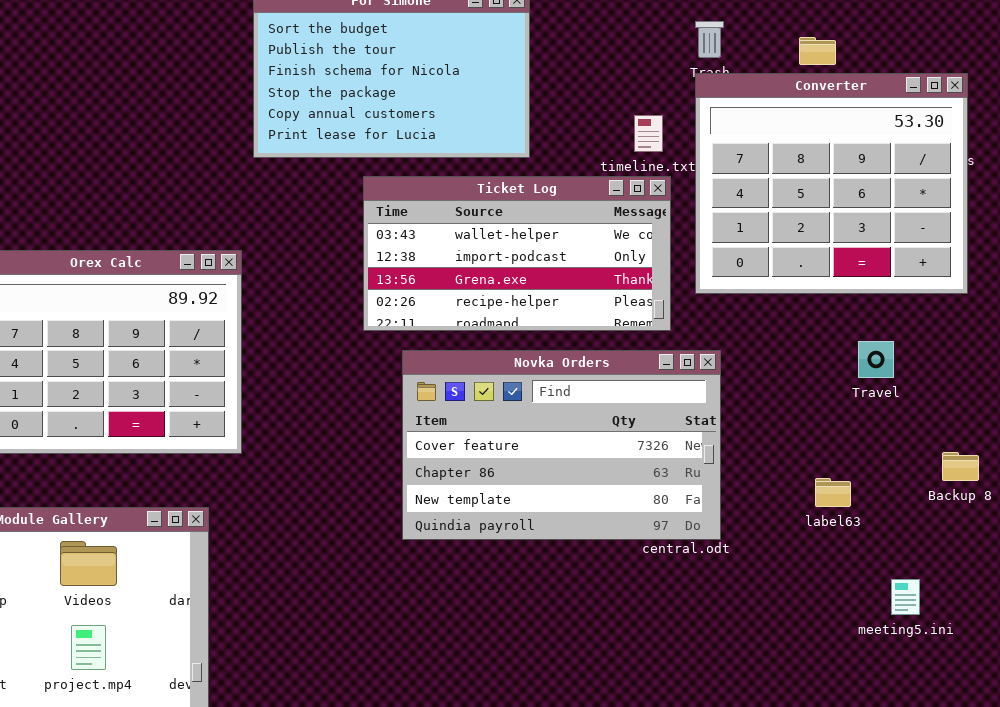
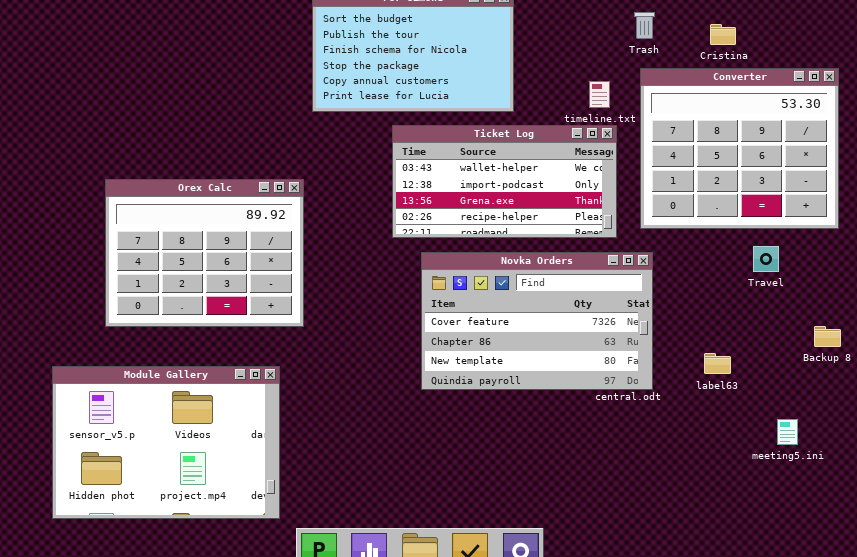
Converter: [695,73,968,294] -> [640,68,839,229], moved
label63: [815,478,851,507] -> [704,353,731,374], moved

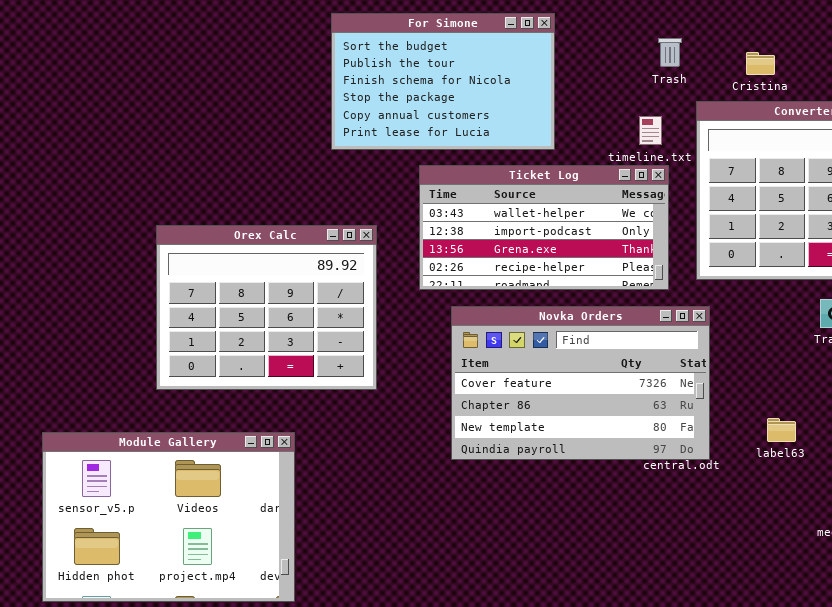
Trash: [634,12,655,39] -> [658,38,682,67], moved
Cristina: [710,24,736,45] -> [746,52,775,75], moved
Orex Calc: [105,179,304,327] -> [156,225,377,390], moved

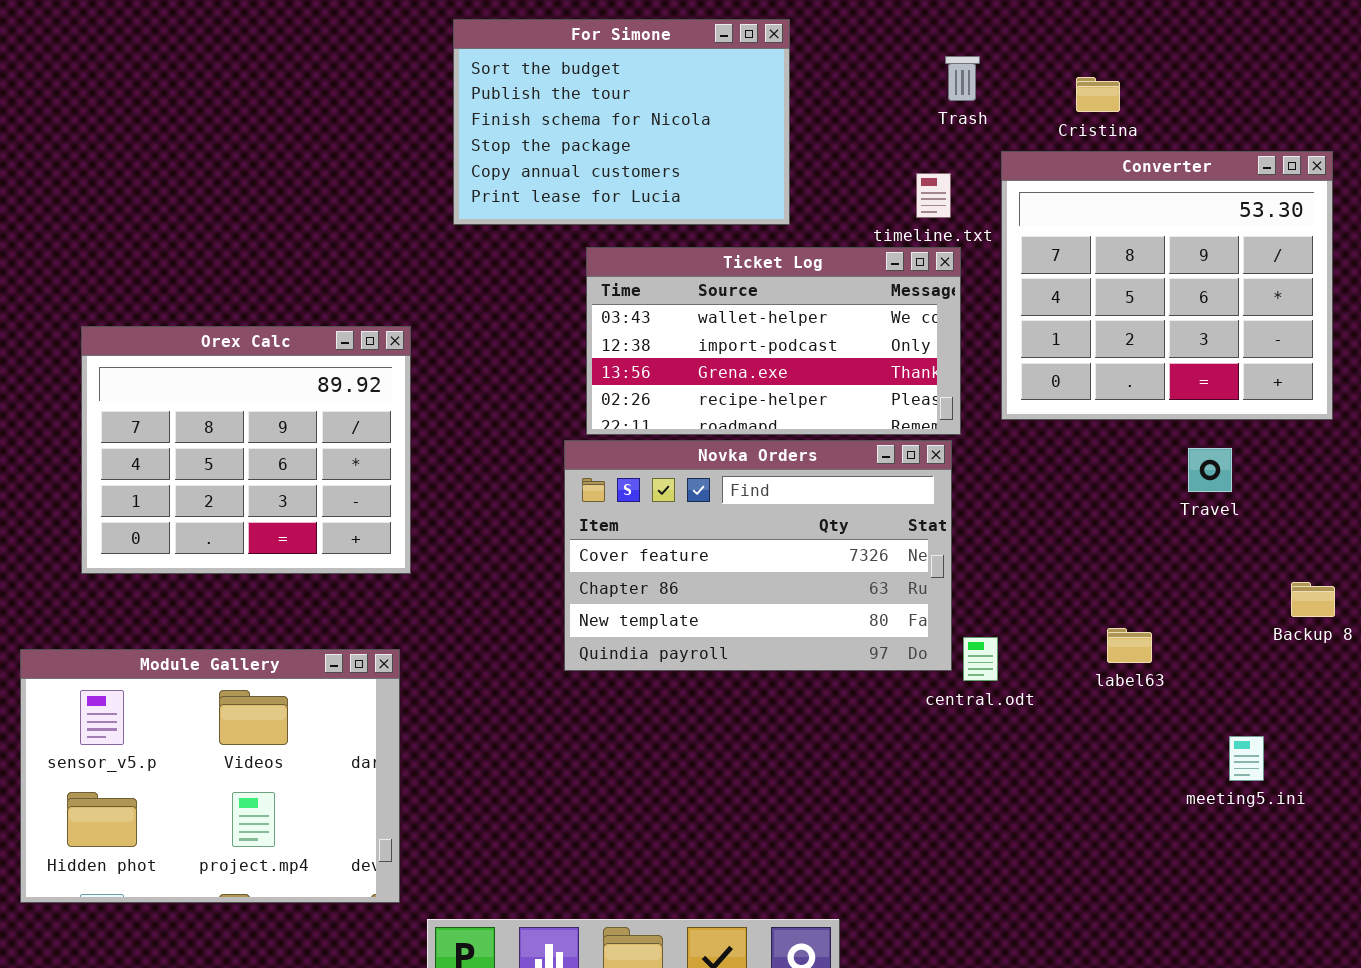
Orex Calc: [156,225,377,390] -> [81,326,411,574], moved
Novka Orders: [451,306,710,460] -> [564,440,952,671], moved

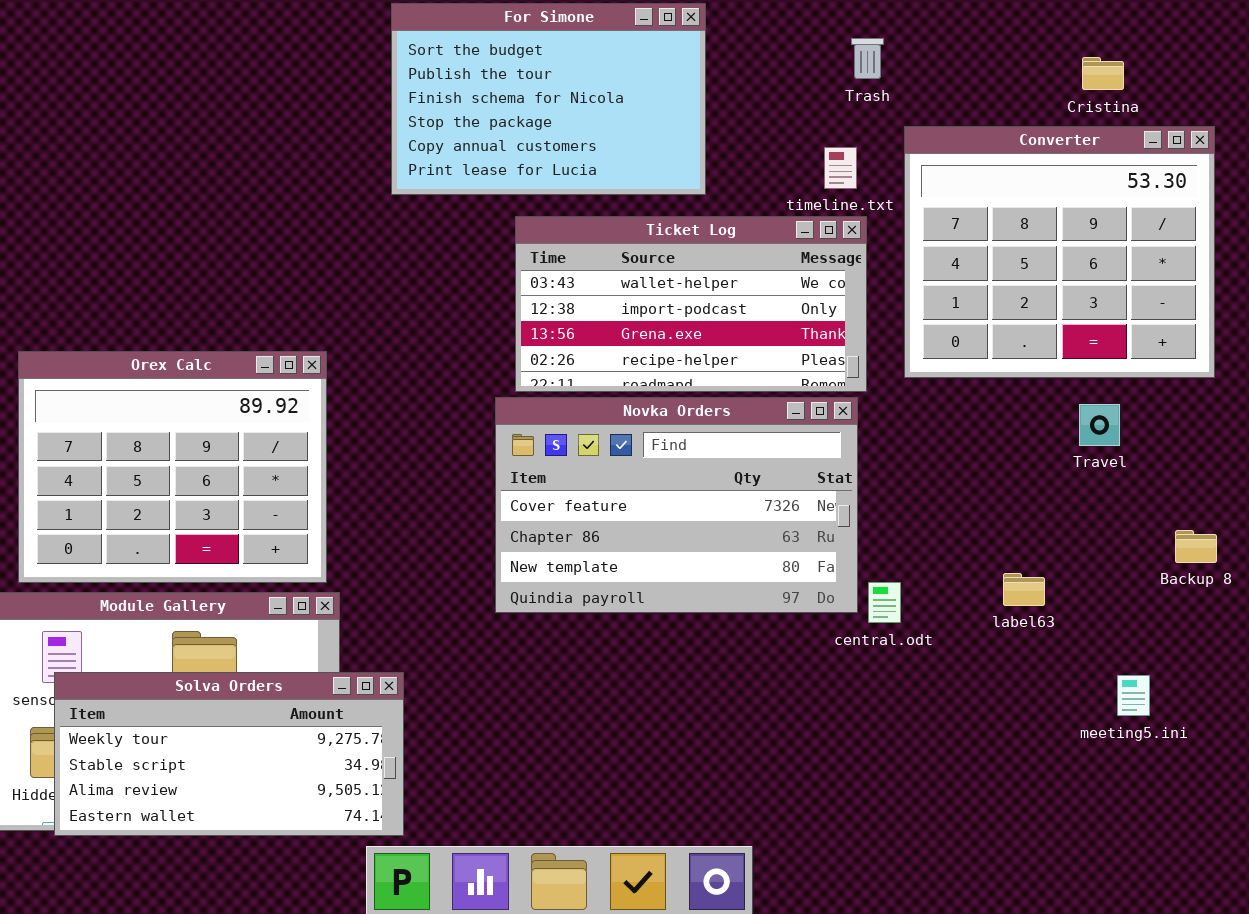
Cristina: [1076,77,1120,112] -> [1082,57,1124,90], moved
Orex Calc: [81,326,411,574] -> [18,351,327,583], moved
Solva Orders: none -> [54,672,404,836], opened

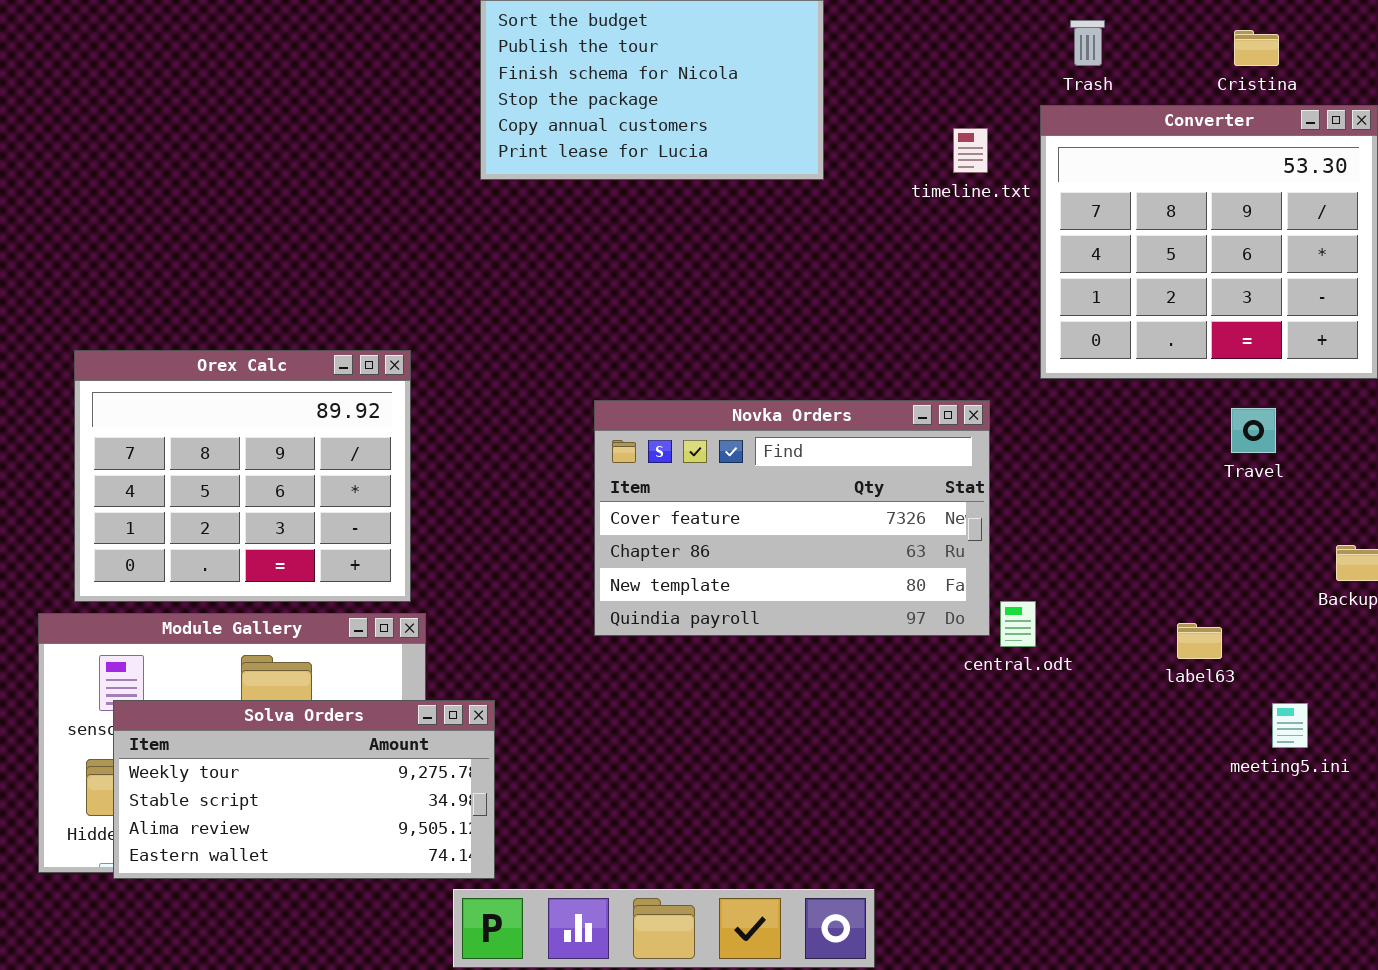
Trash: [851,38,884,79] -> [1070,20,1105,66], moved
Ticket Log: [515,216,867,392] -> none, closed
label63: [1003,573,1045,606] -> [1177,623,1222,659], moved

